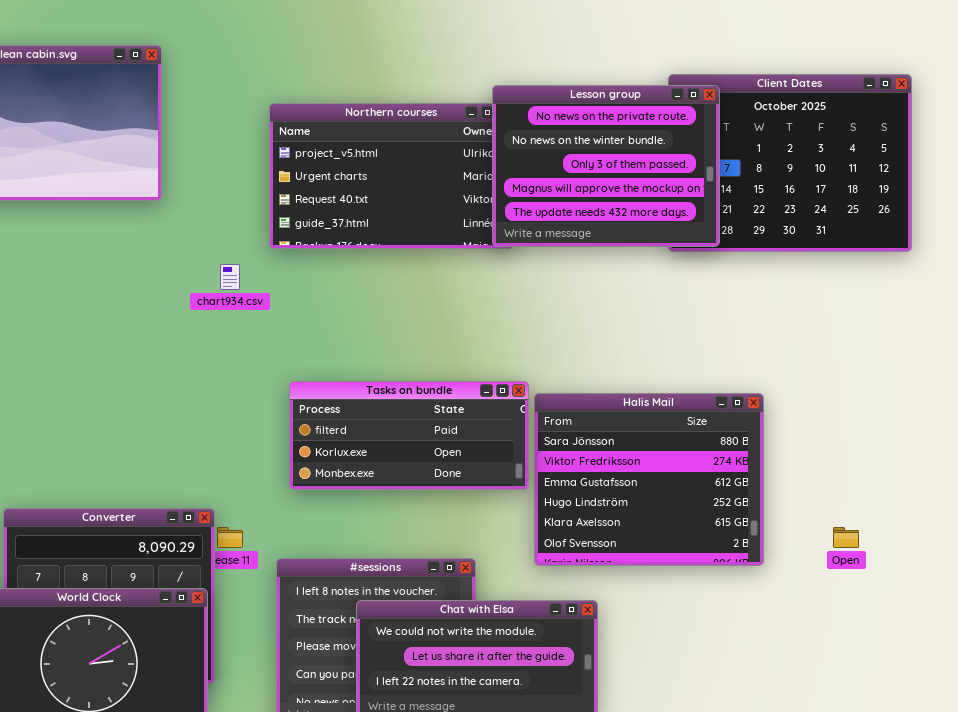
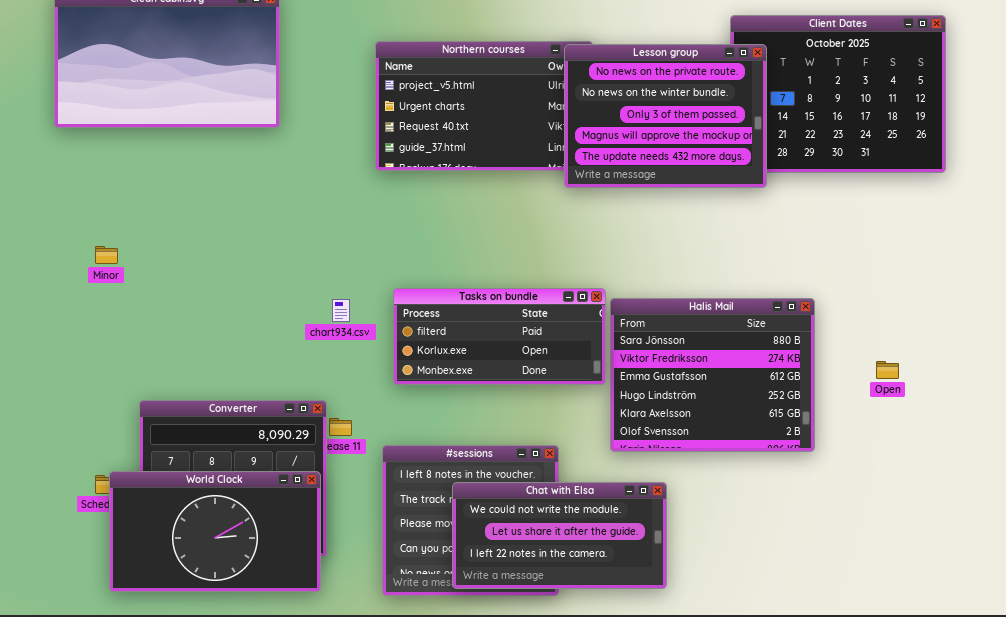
Lesson group: [492,85,720,247] -> [564,44,767,188], moved
chart934.csv: [220,264,240,290] -> [332,299,350,322], moved
Open: [833,527,859,548] -> [876,361,899,379], moved

